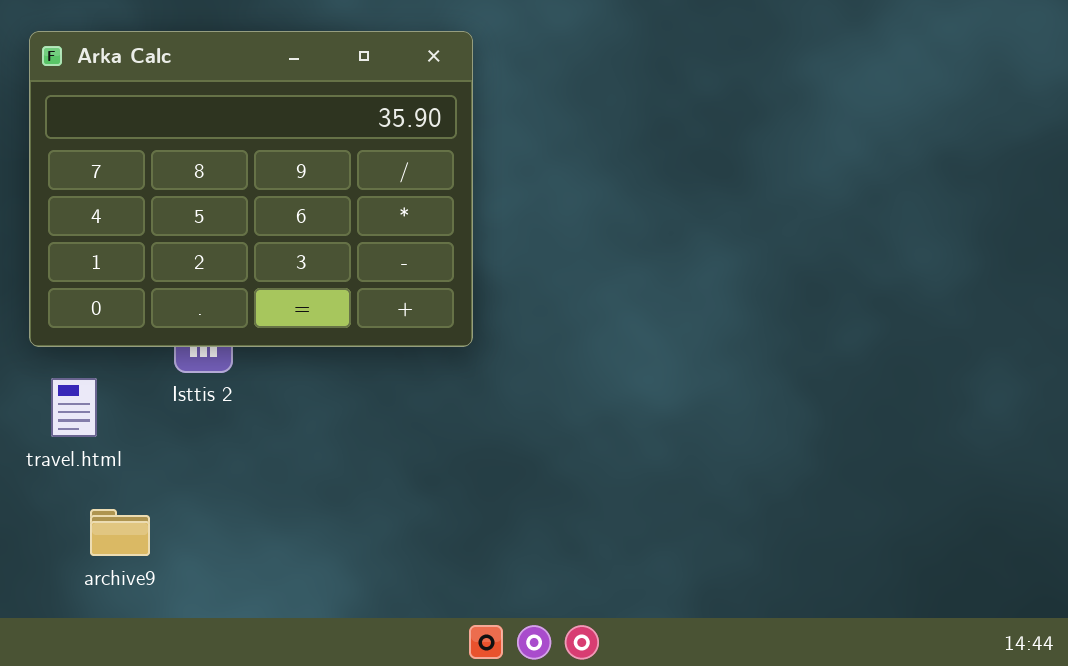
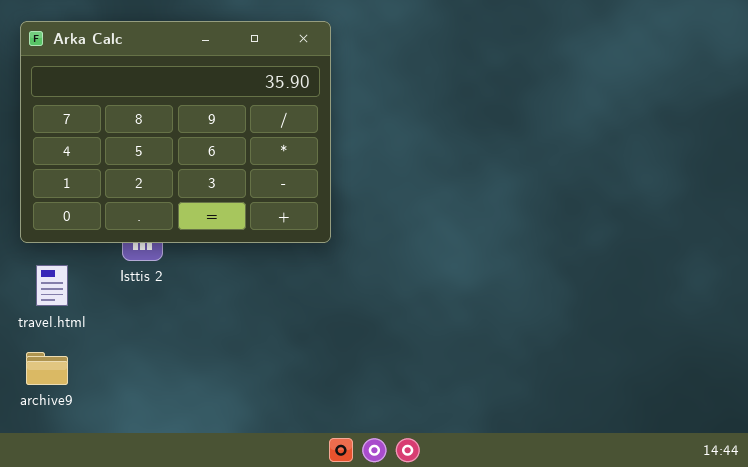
archive9: [90,509,150,556] -> [26,352,68,385], moved

